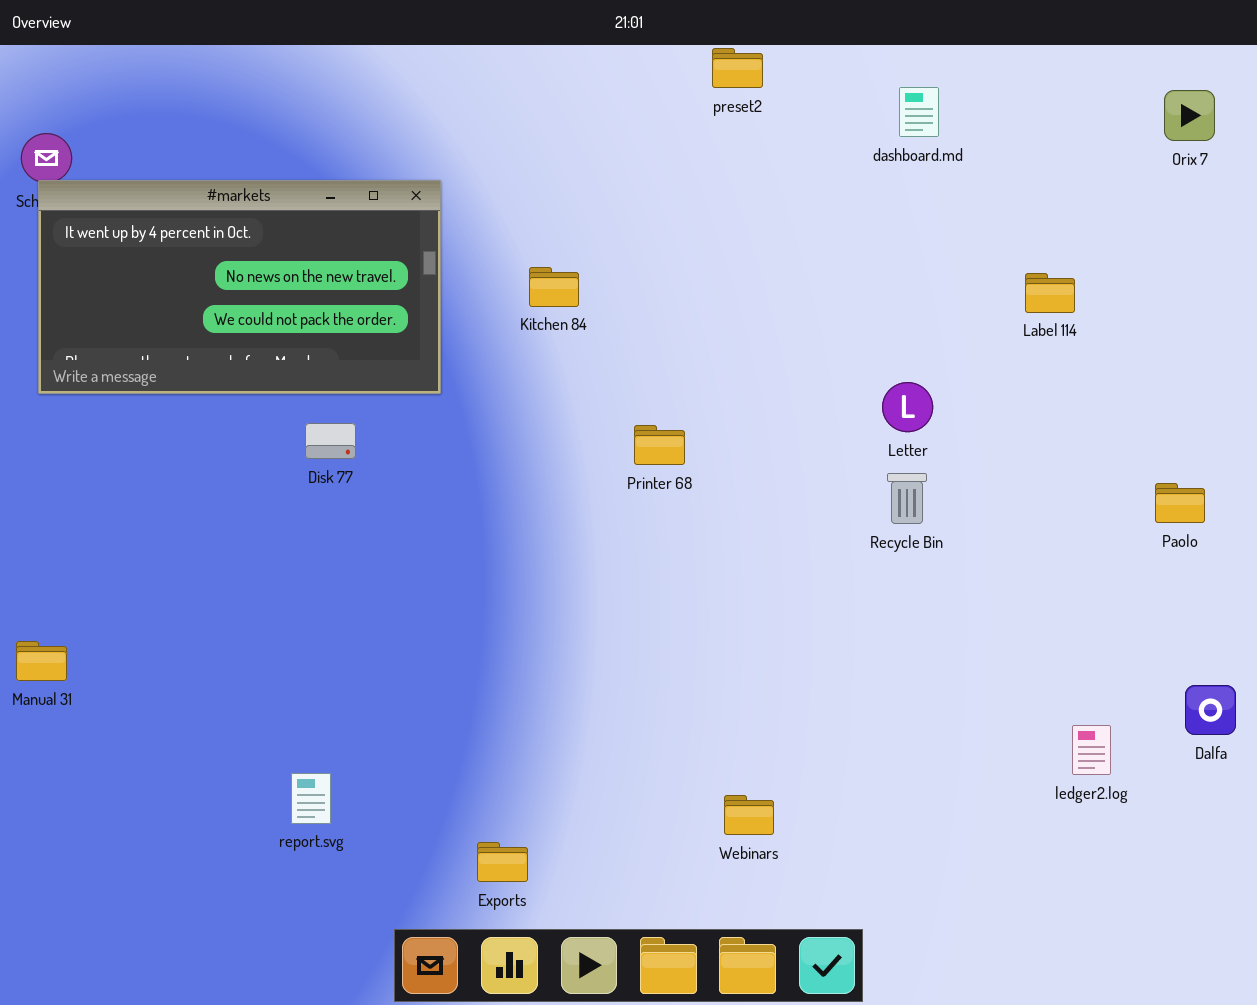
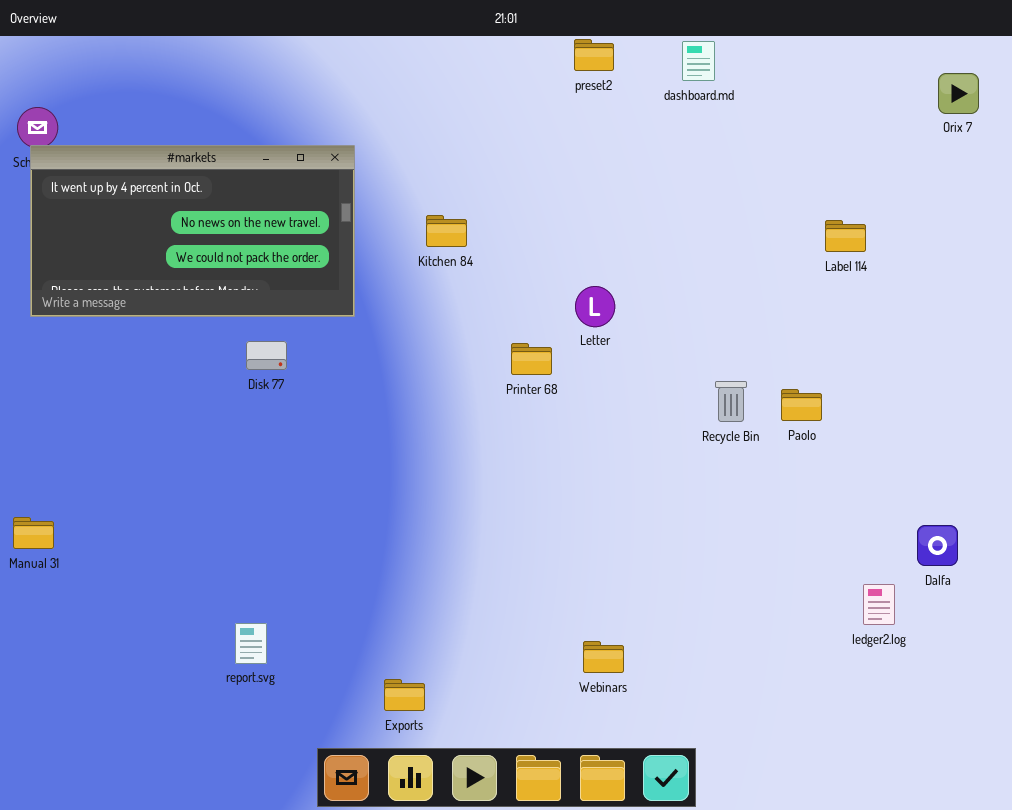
dashboard.md: [899,87,939,137] -> [682,41,715,81], moved
Letter: [882,382,933,432] -> [575,286,615,327], moved
Paolo: [1155,483,1205,523] -> [781,389,822,421], moved
Dalfa: [1185,685,1236,735] -> [917,525,958,566], moved

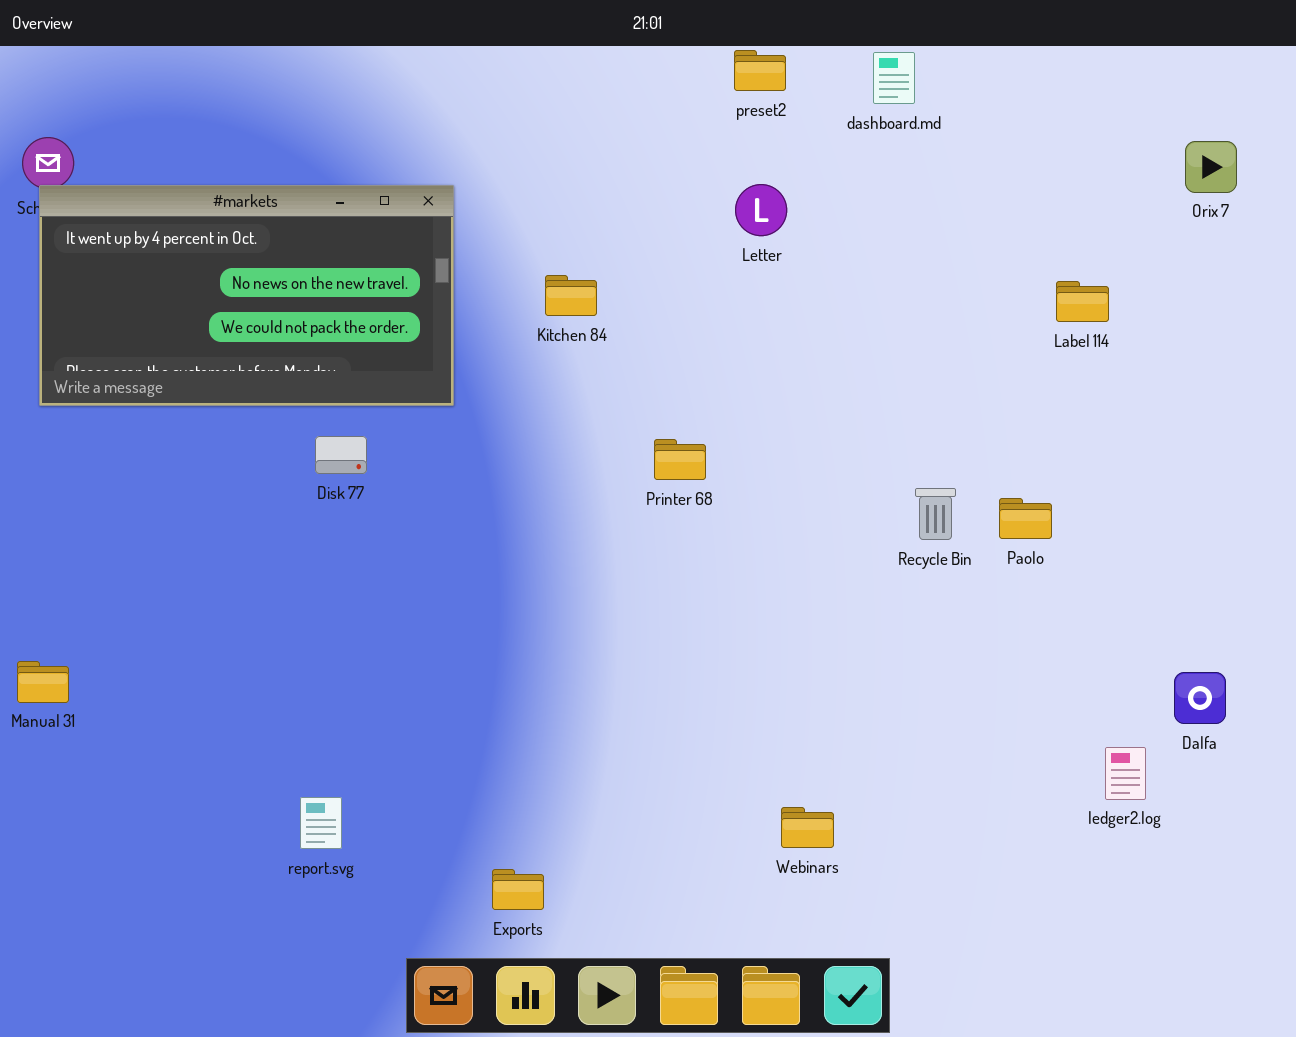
Orix 7: [938,73,979,114] -> [1185,141,1237,193], moved
Letter: [575,286,615,327] -> [735,184,787,236], moved
Webinars: [583,641,624,673] -> [781,807,834,848], moved

